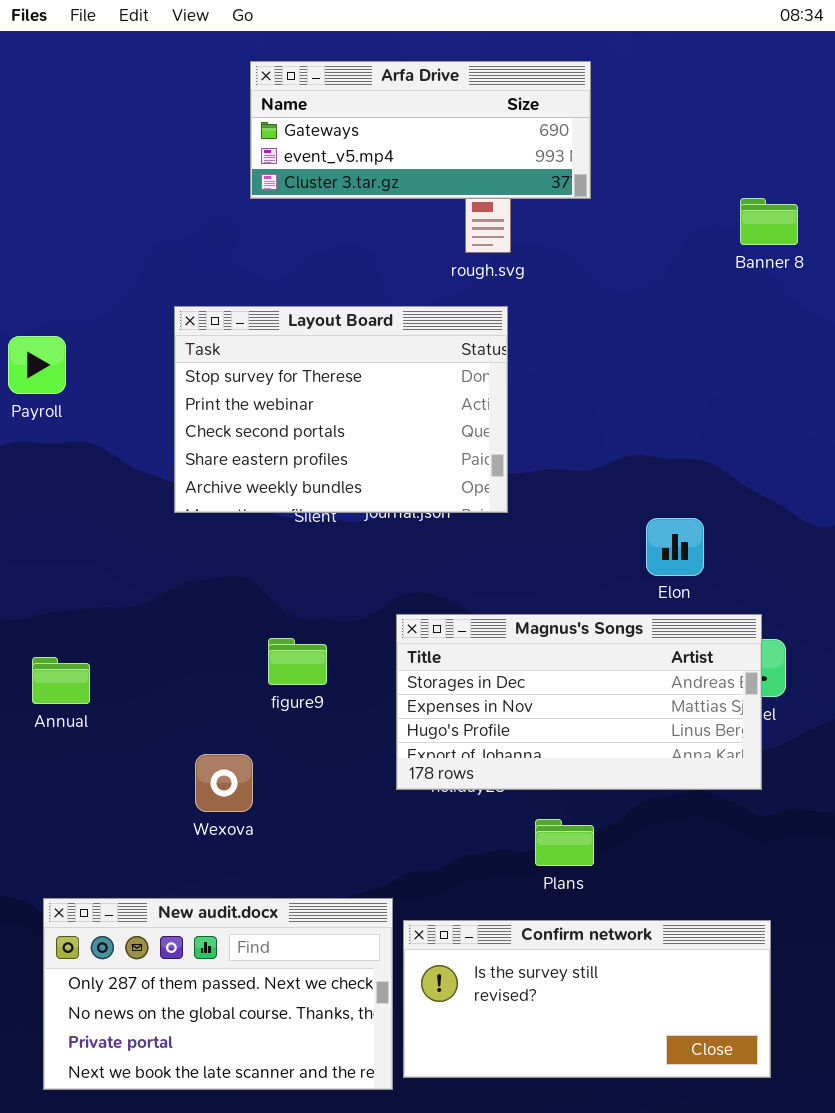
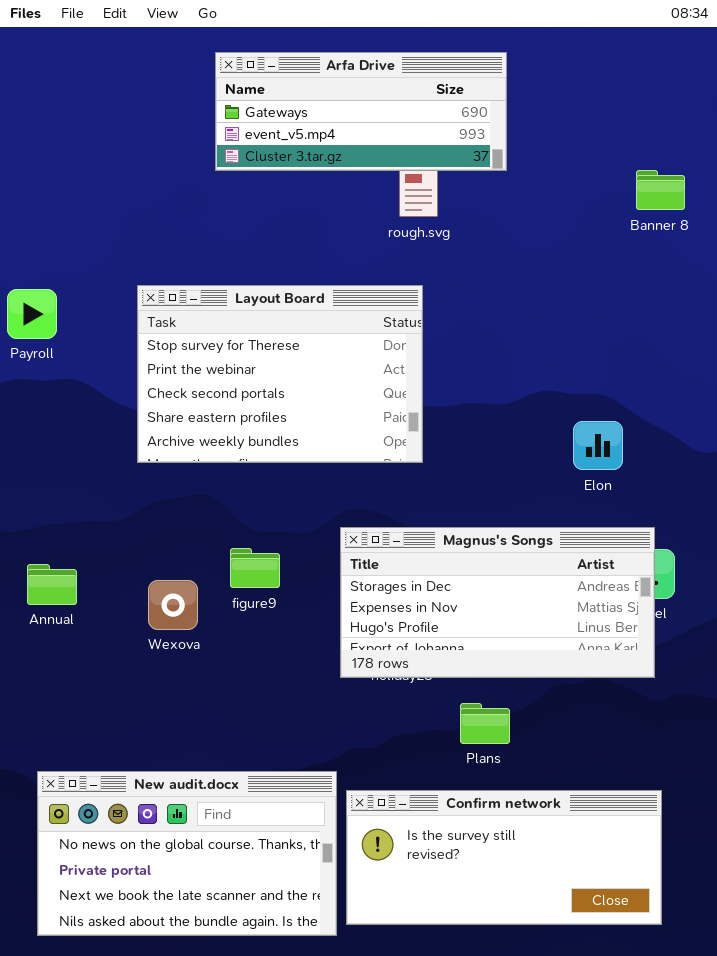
Layout Board: [174,306,508,513] -> [137,285,423,463], moved
Elon: [646,518,704,576] -> [573,421,623,470], moved
Wexova: [195,754,253,812] -> [148,580,198,630], moved
New audit.docx: [43,898,393,1090] -> [37,771,337,936], scrolled down 1 row

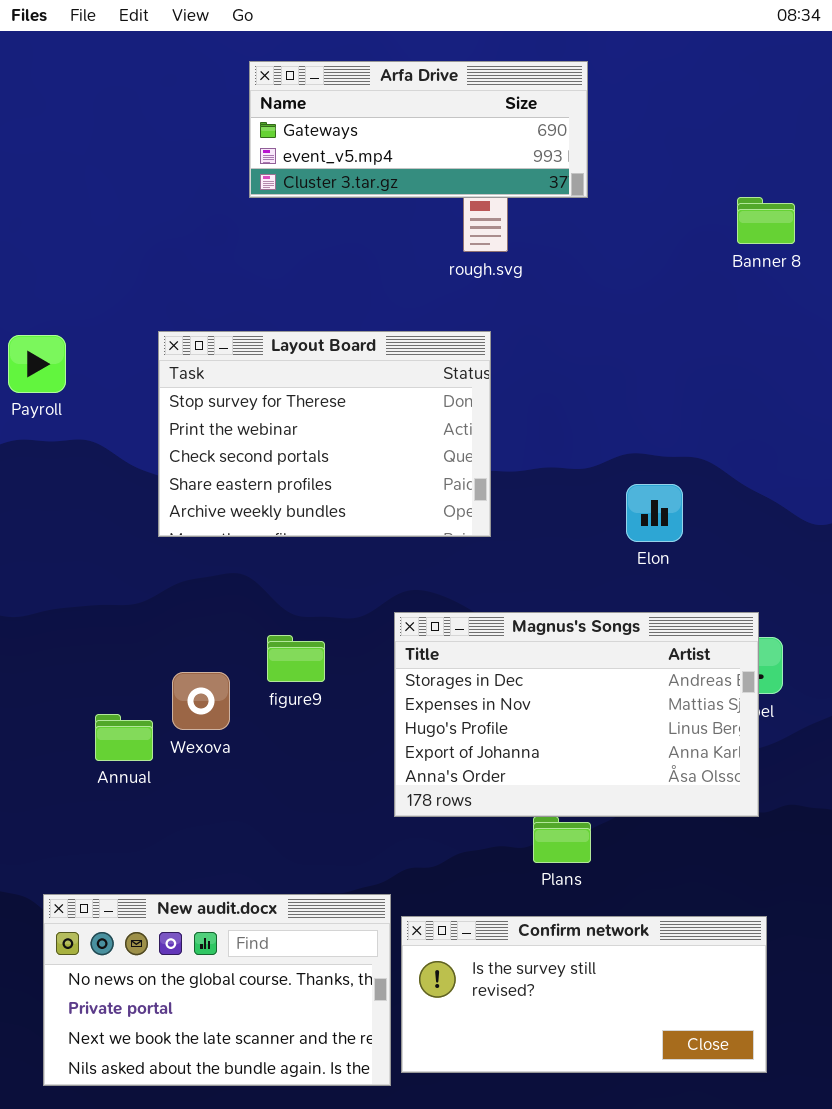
Elon: [573,421,623,470] -> [626,484,683,542], moved
Magnus's Songs: [340,527,655,678] -> [394,612,759,817], resized
Annual: [27,564,77,605] -> [95,714,153,761], moved

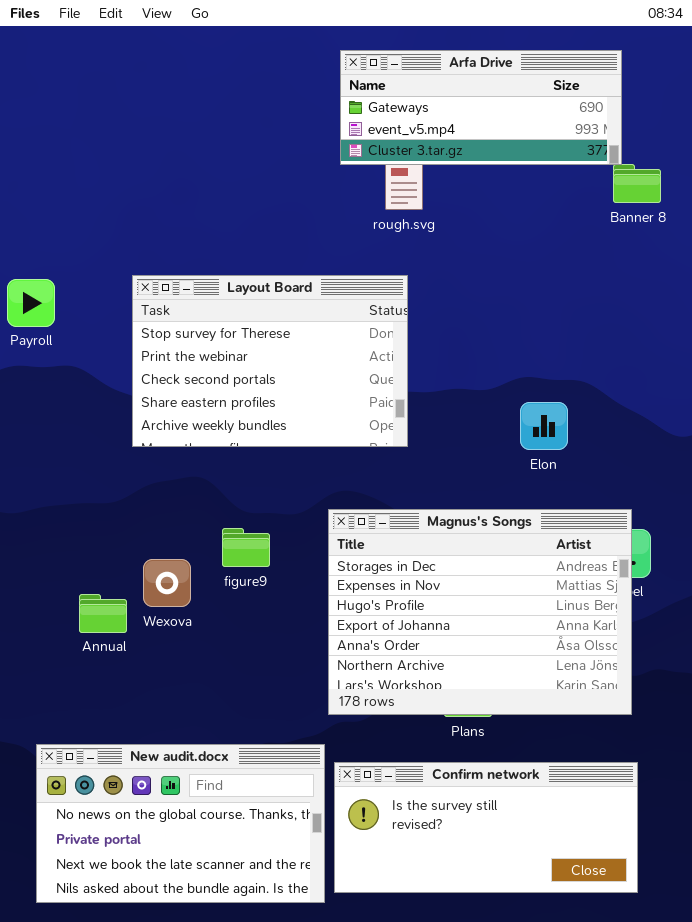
Arfa Drive: [249,61,588,198] -> [340,50,622,165], moved
Magnus's Songs: [394,612,759,817] -> [328,509,632,715], resized

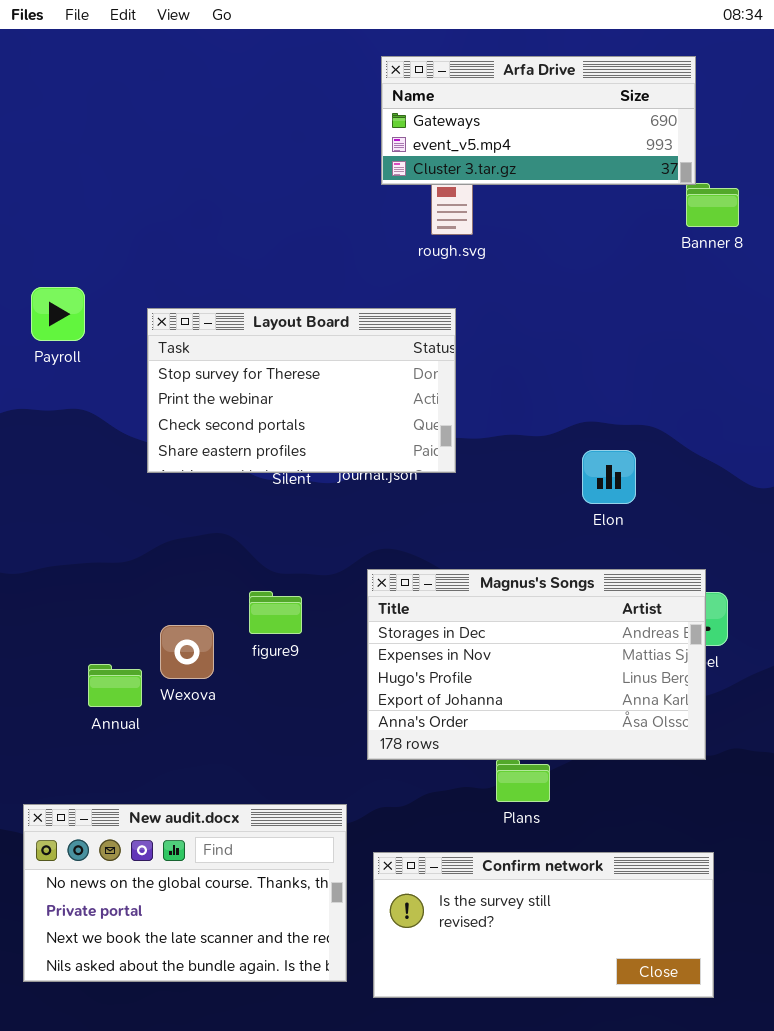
Layout Board: [132,275,408,447] -> [147,308,456,473], resized
Payroll: [7,279,55,327] -> [31,287,85,341], moved
Magnus's Songs: [328,509,632,715] -> [367,569,706,760], resized
New audit.docx: [36,744,325,903] -> [23,804,347,982], moved

